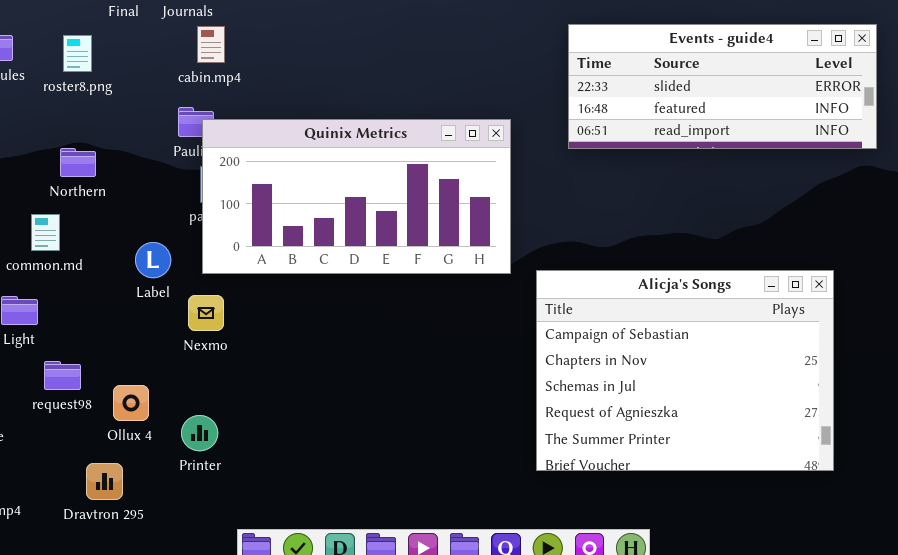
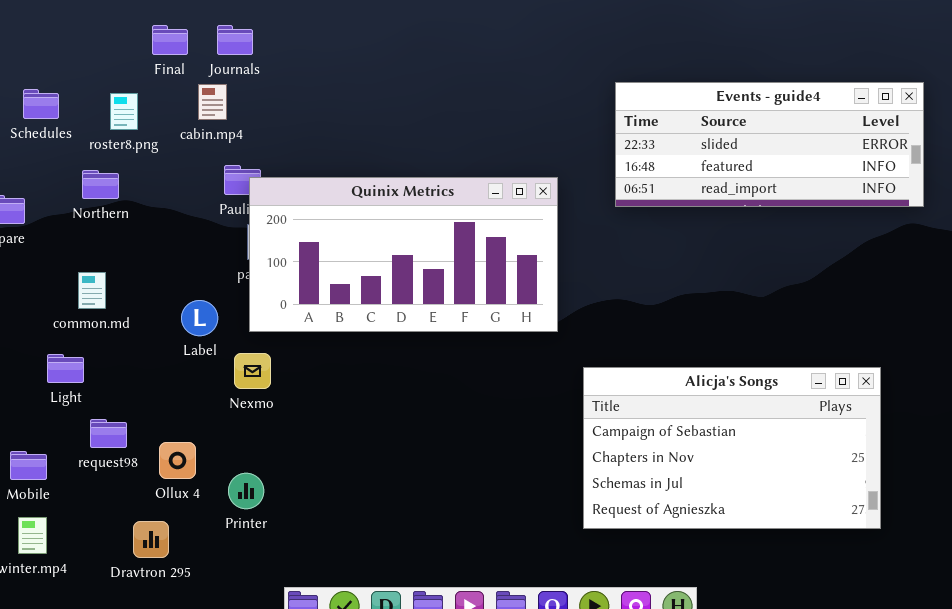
cabin.mp4: [197,26,225,63] -> [198,84,227,120], moved
Northern: [60,148,96,177] -> [82,170,119,199], moved
Alicja's Songs: [536,270,834,471] -> [583,367,881,529], resized

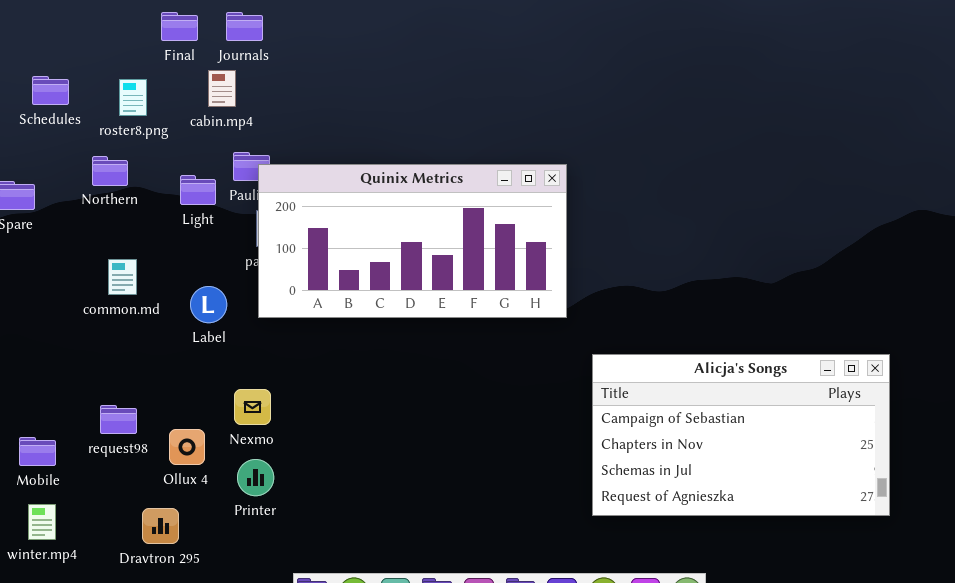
Events - guide4: [615,82,924,207] -> none, closed
common.md: [78,272,106,309] -> [108,259,137,295], moved
Nexmo: [234,353,271,389] -> [234,389,271,425], moved
Light: [47,354,84,383] -> [180,175,216,205], moved

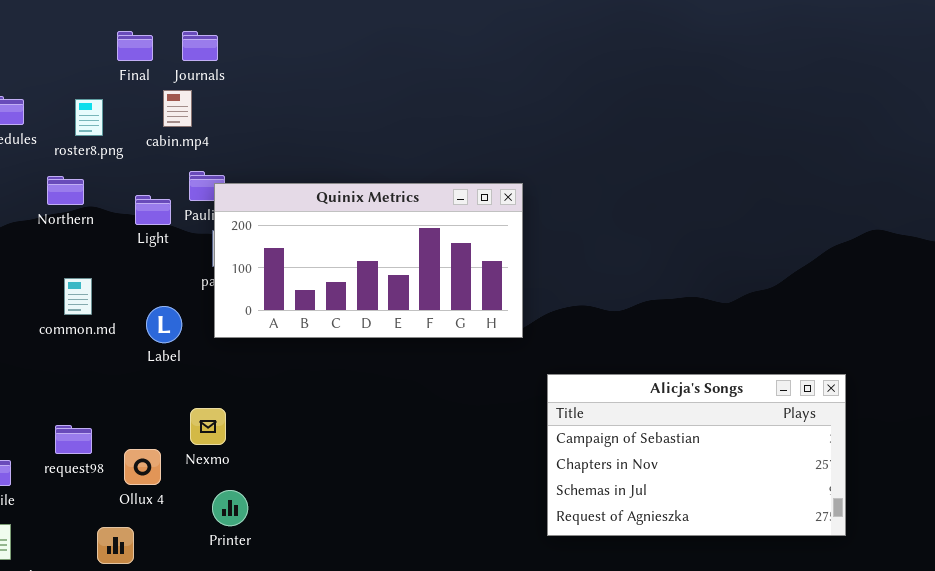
Printer: [237,459,274,496] -> [212,490,248,526], moved

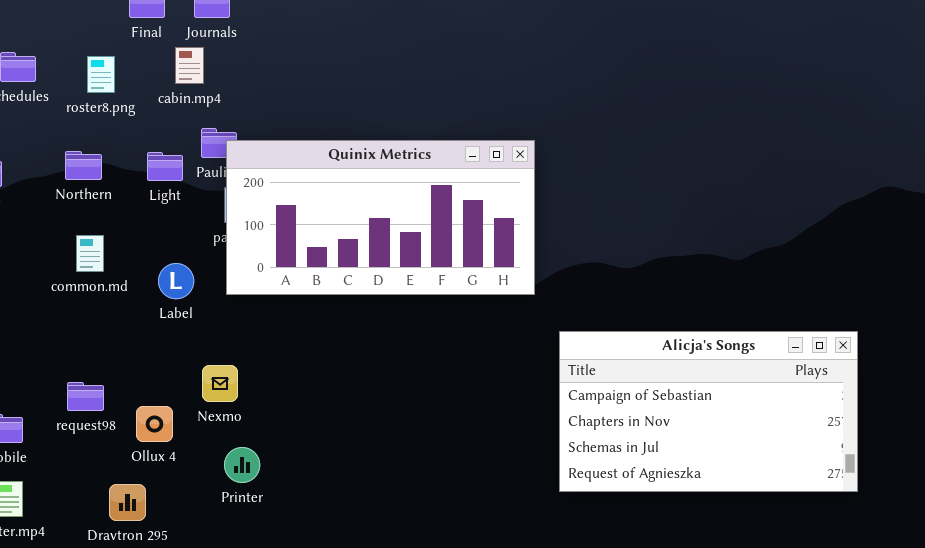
Northern: [47,176,84,205] -> [65,151,102,180], moved

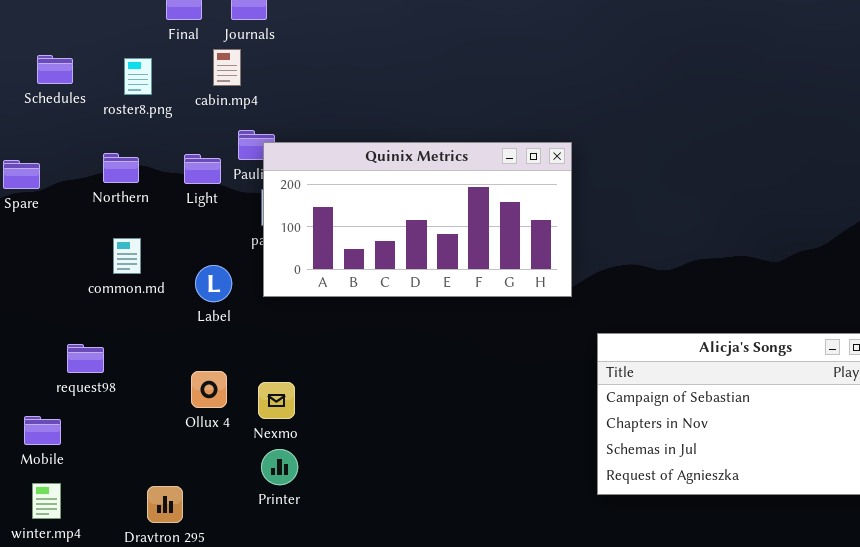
Nexmo: [202,365,238,402] -> [258,382,295,419], moved
request98: [67,382,104,411] -> [67,344,104,373], moved
Ollux 4: [136,406,173,442] -> [191,371,227,408], moved

